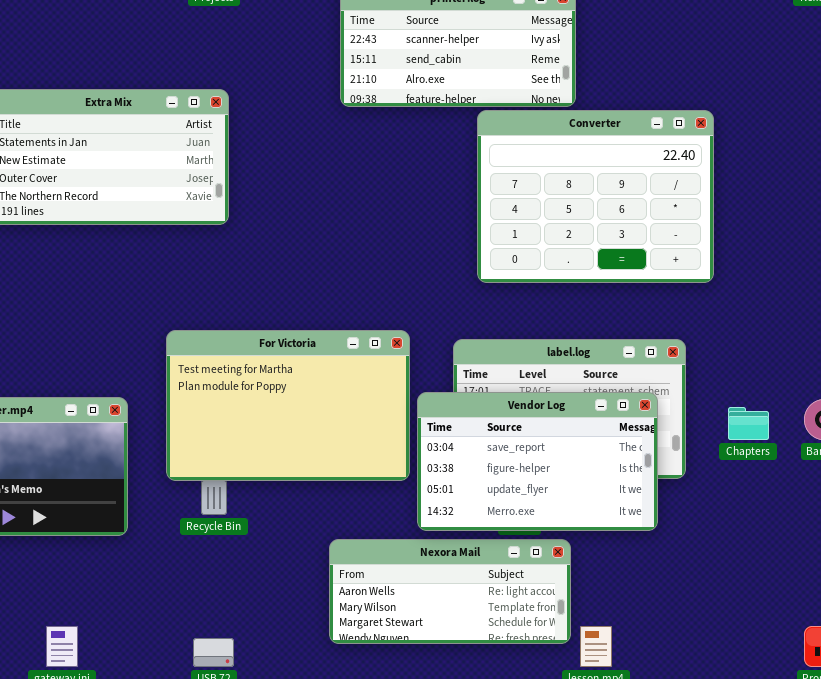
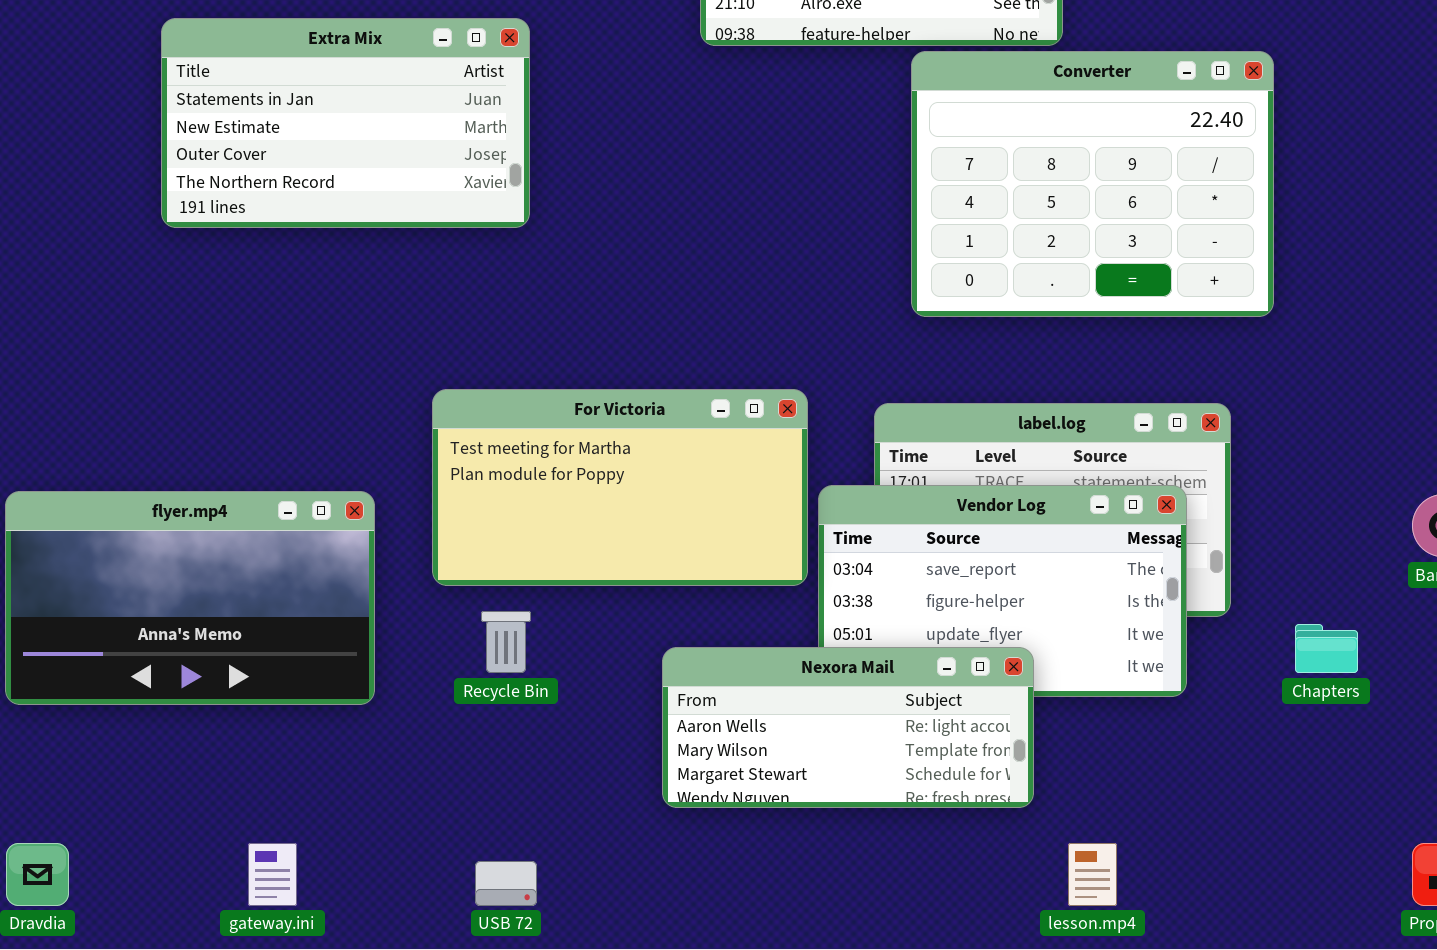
For Victoria: [166,330,410,481] -> [432,389,808,586], resized
Chapters: [728,407,769,440] -> [1295,624,1358,673], moved
Nexora Mail: [329,539,571,644] -> [662,647,1034,808], moved

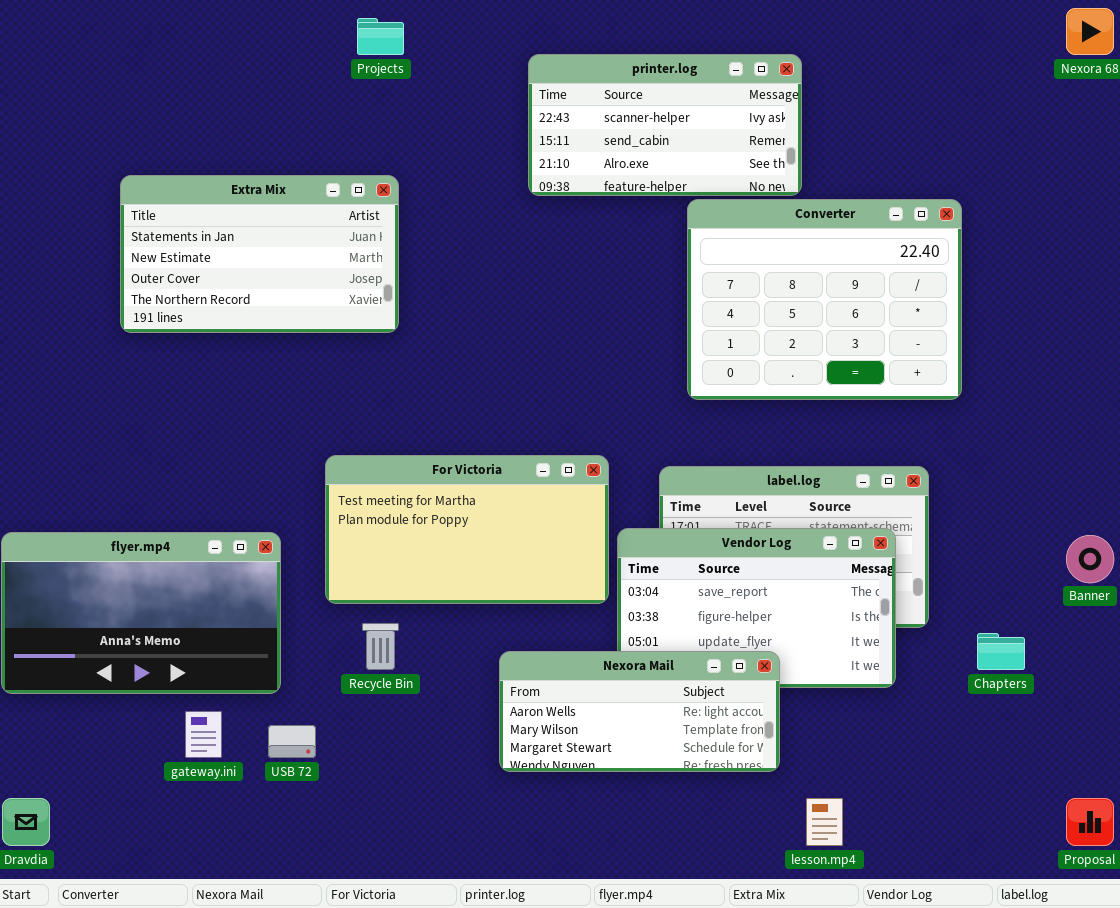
gateway.ini: [248,843,297,906] -> [185,711,222,758], moved
USB 72: [475,861,537,906] -> [268,725,316,758], moved

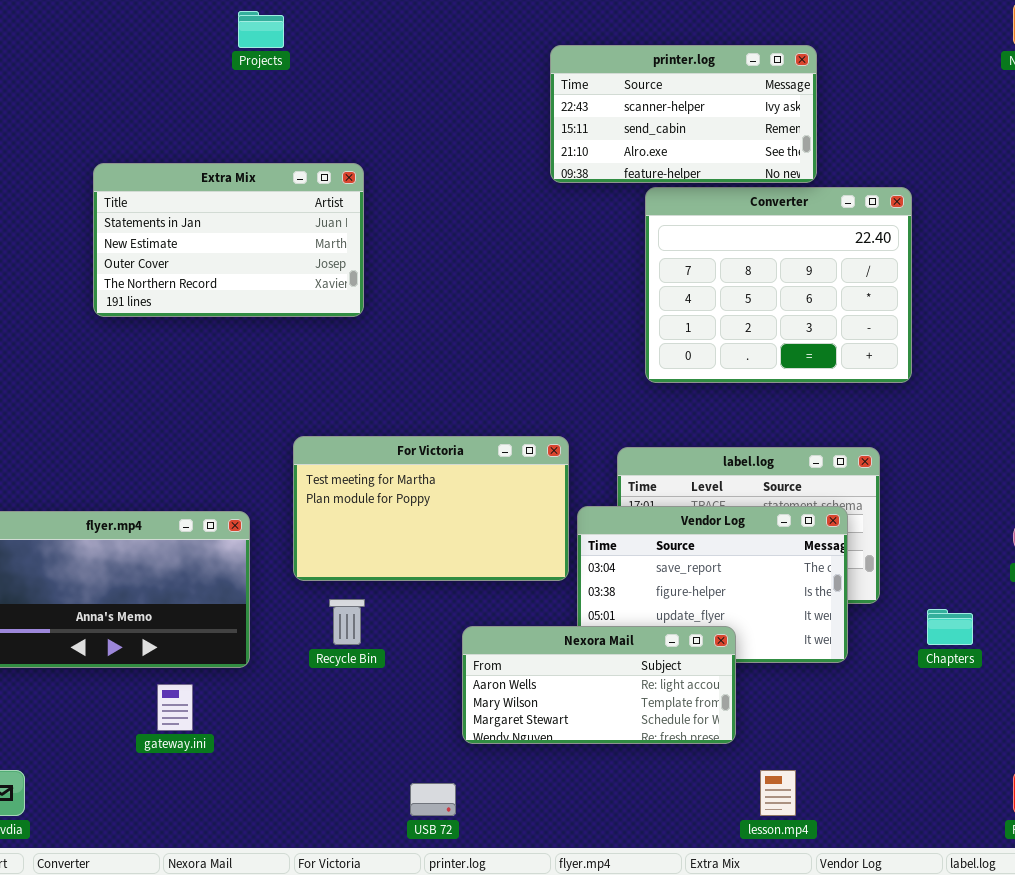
Projects: [357,18,404,55] -> [238,11,284,48], moved
printer.log: [528,54,802,196] -> [550,45,817,183], moved
USB 72: [268,725,316,758] -> [410,783,456,816], moved

